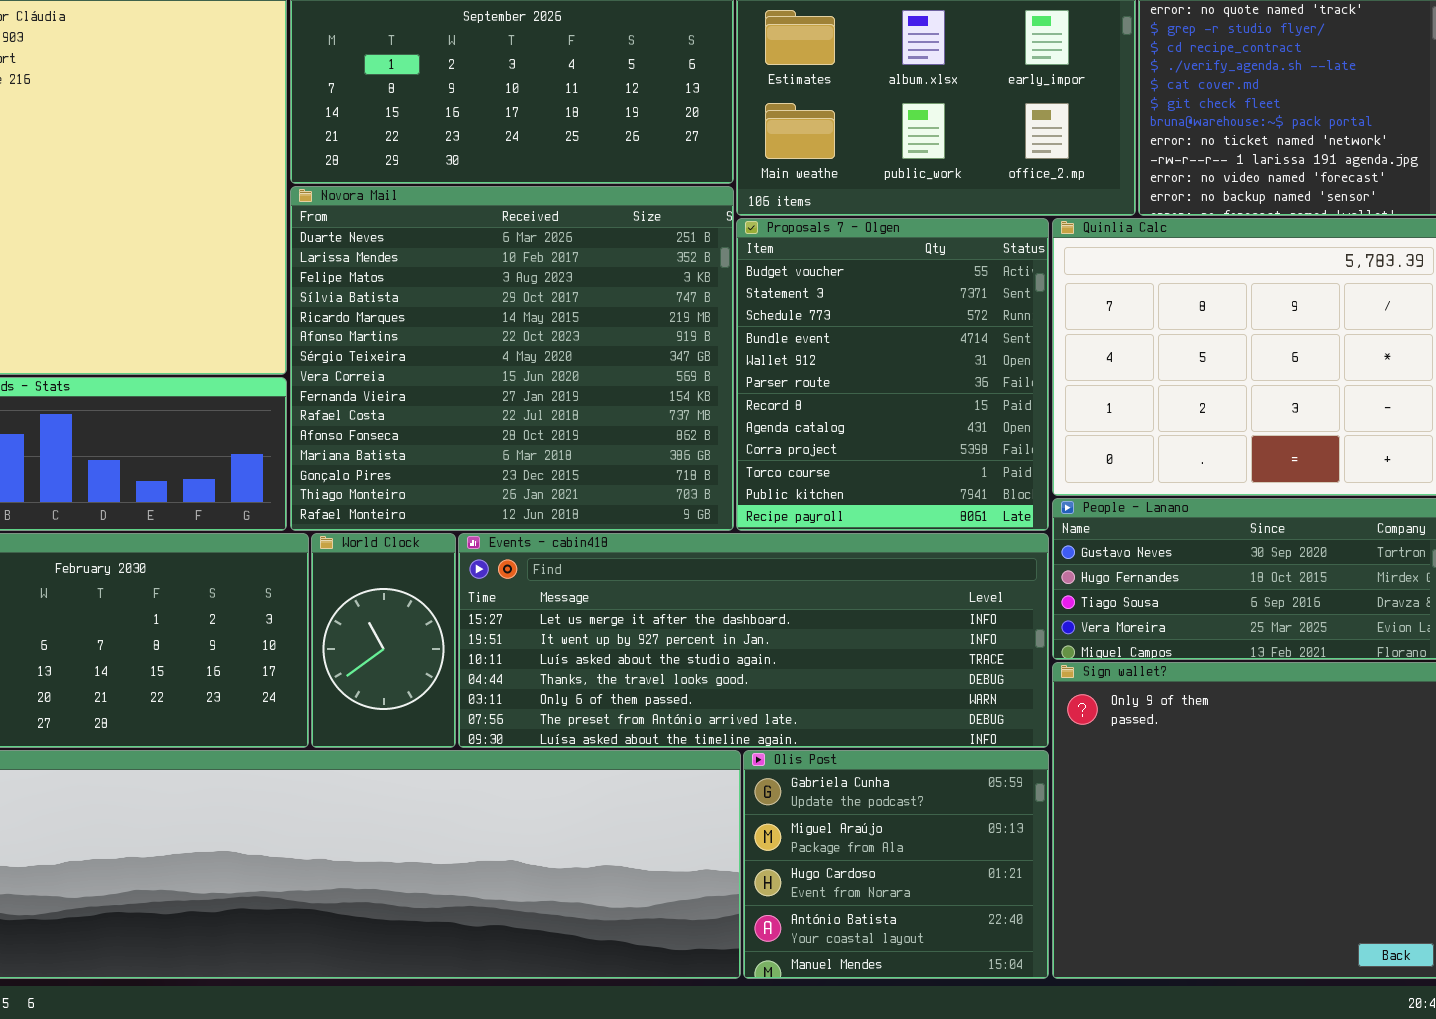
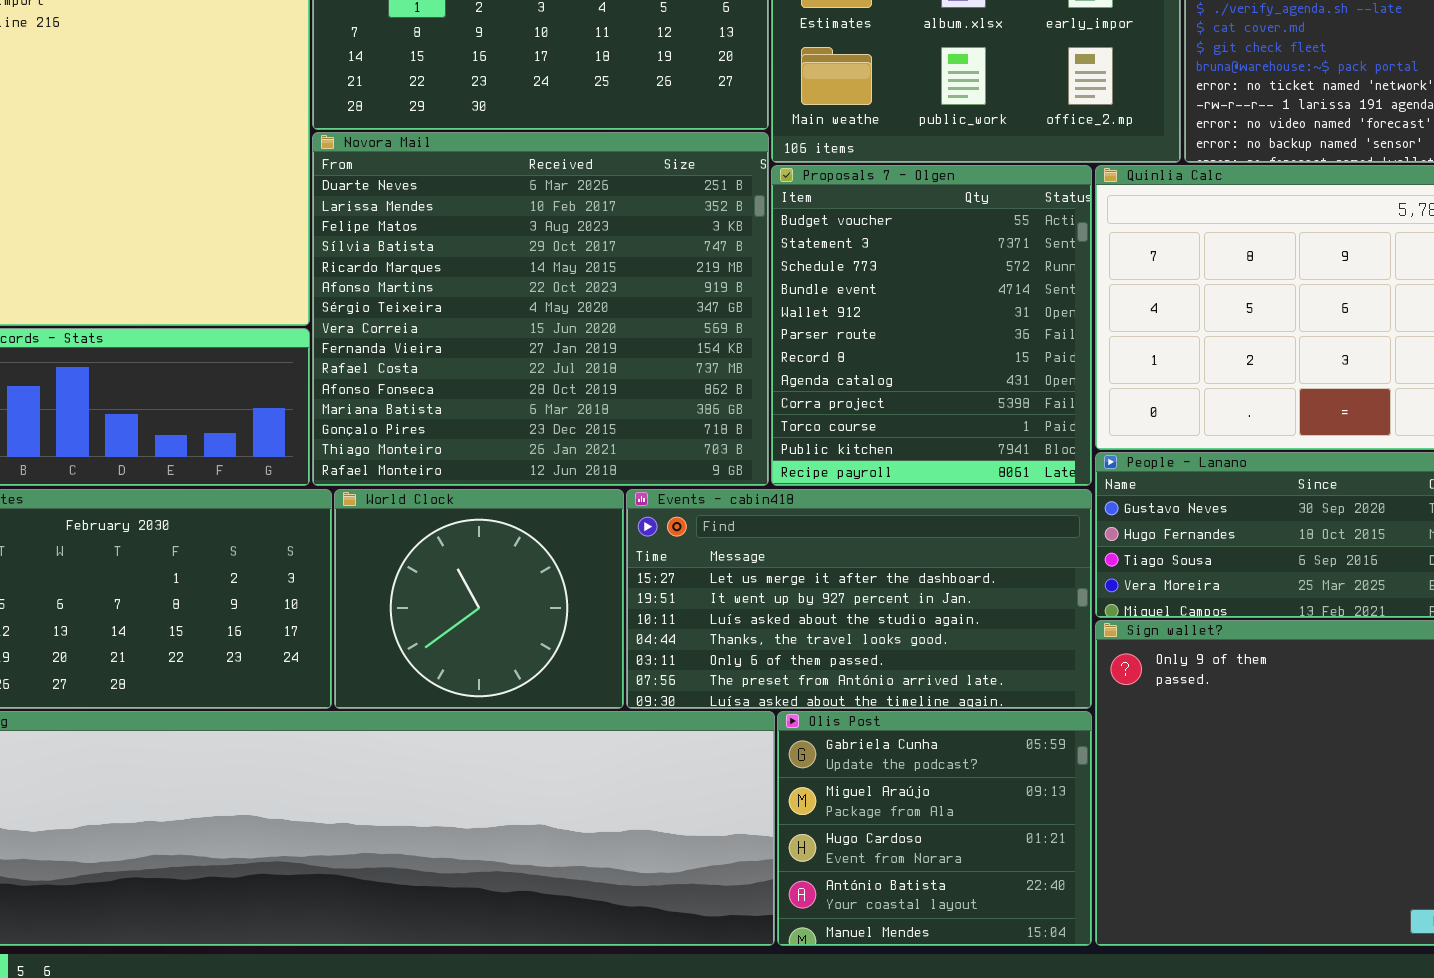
World Clock: [311,533,456,748] -> [334,489,624,709], resized
Events - cabin418: [458,533,1049,748] -> [626,489,1092,709], resized

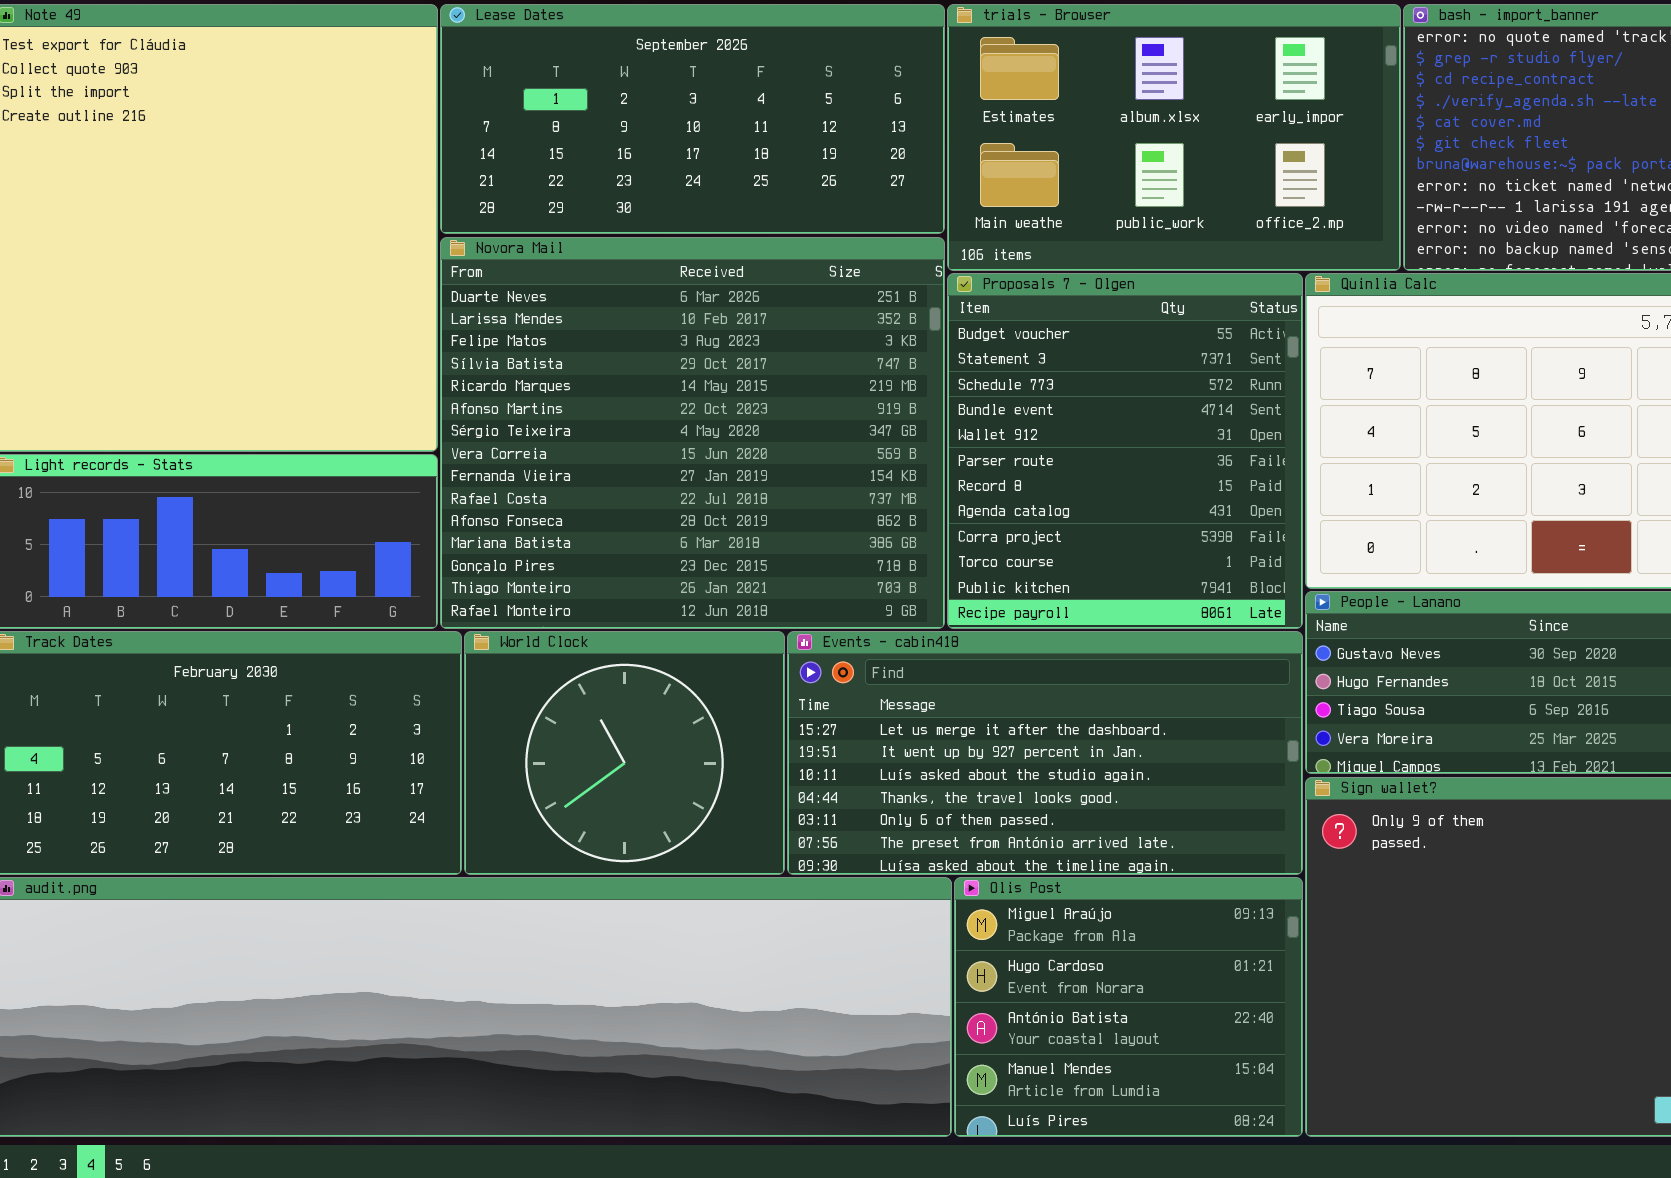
Olis Post: [777,711,1092,946] -> [954,877,1303,1137], scrolled down 1 row

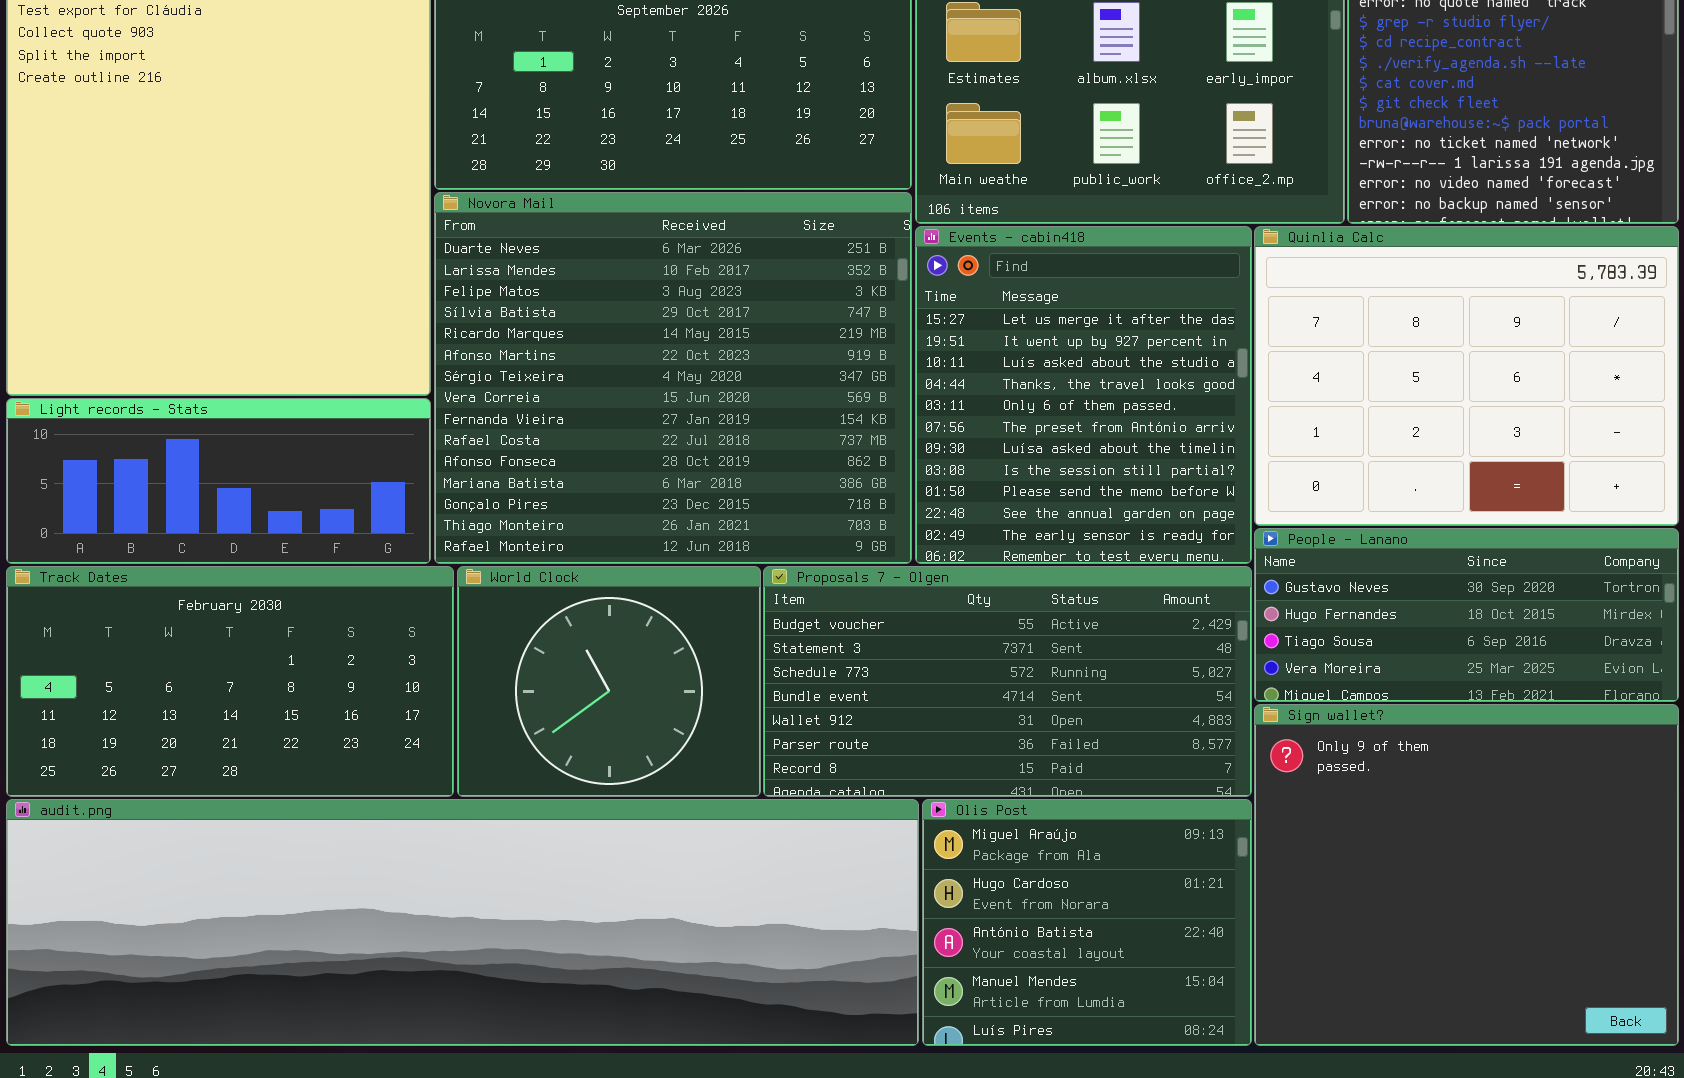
Proposals 7 - Olgen: [947,273,1303,629] -> [763,566,1252,797], moved, resized
Events - cabin418: [787,631,1303,875] -> [915,226,1252,564], moved, resized

